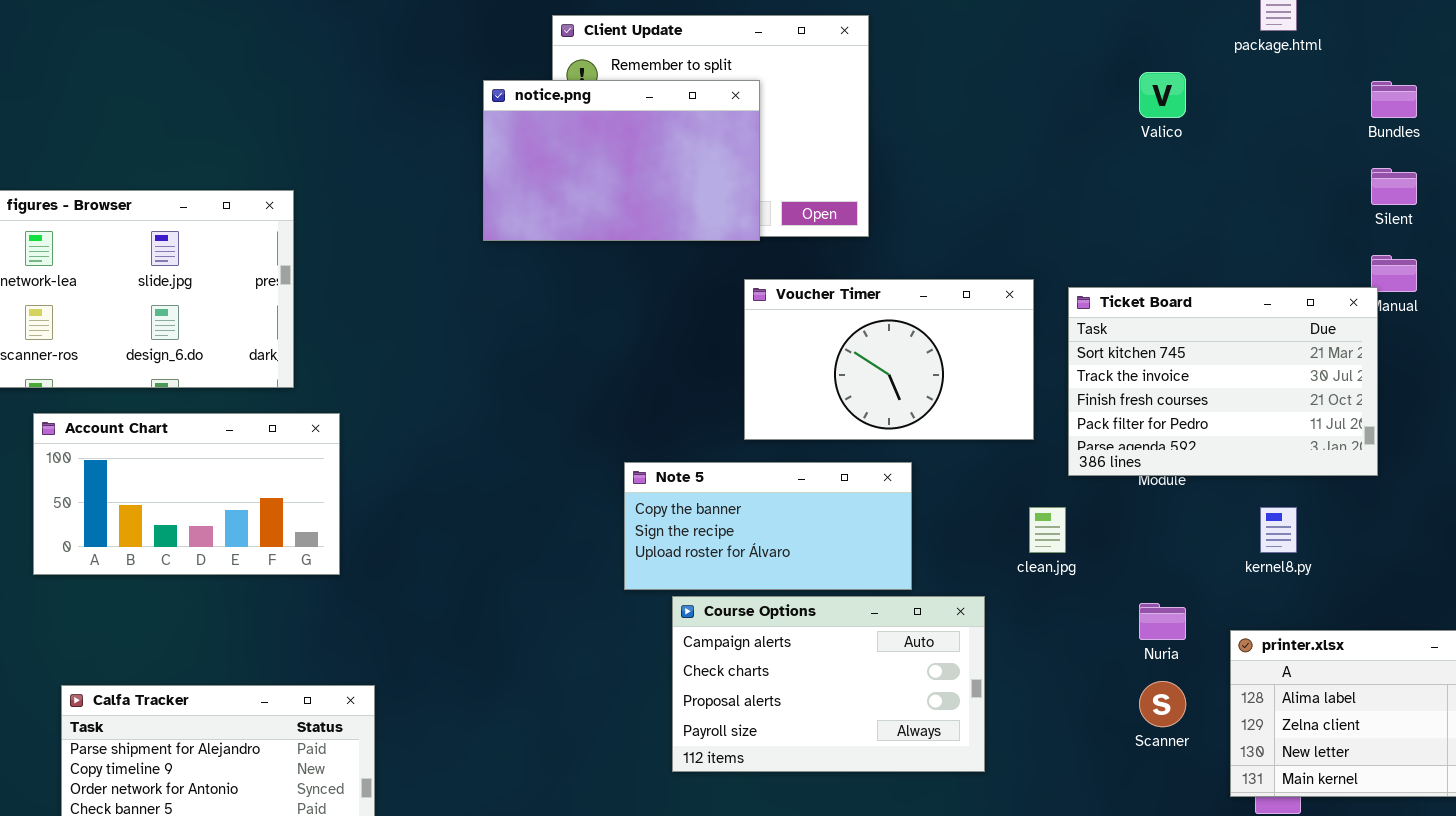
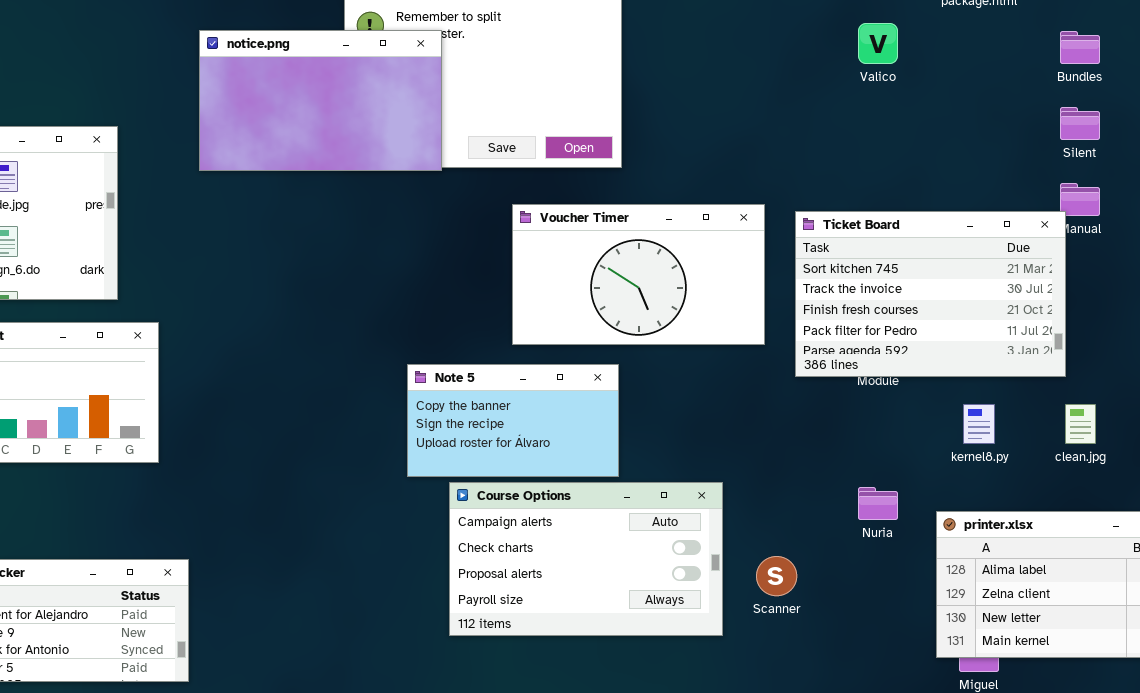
notice.png: [483,80,760,241] -> [199,30,442,171], moved
Note 5: [624,462,912,590] -> [407,364,619,477], resized
clean.jpg: [1029,507,1066,553] -> [1065,404,1096,444], moved
Scanner: [1139,681,1186,727] -> [756,556,797,596], moved

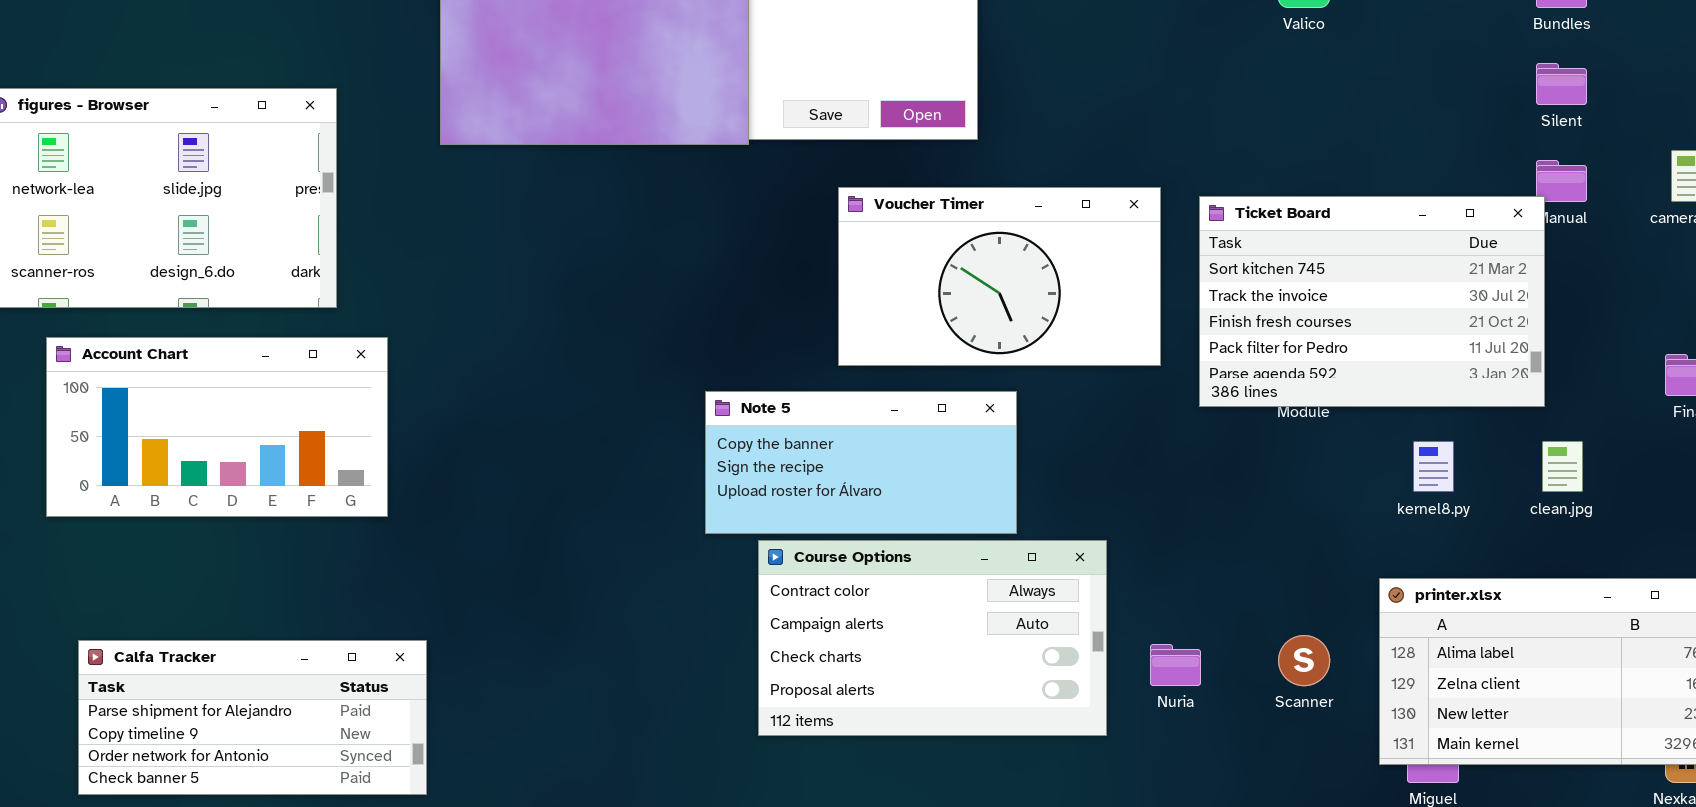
Note 5: [407,364,619,477] -> [705,391,1017,534], resized
Course Options: [449,482,723,636] -> [758,540,1107,736], scrolled up 1 row
Nuria: [858,487,898,520] -> [1150,644,1201,686], moved
Scanner: [756,556,797,596] -> [1278,635,1330,686], moved

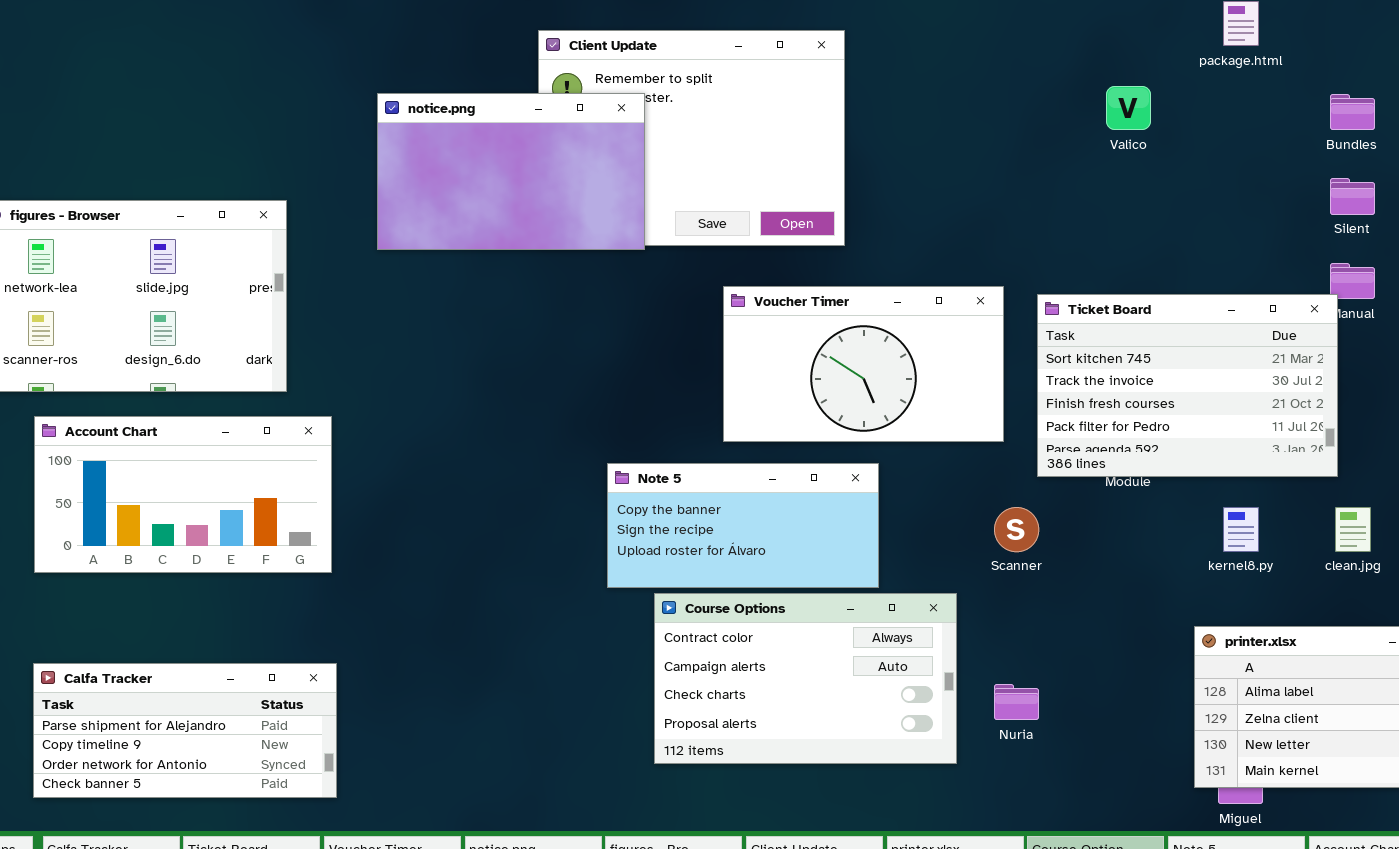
Scanner: [1278,635,1330,686] -> [994,507,1039,552], moved
Calfa Tracker: [78,640,427,795] -> [33,663,337,798], moved

